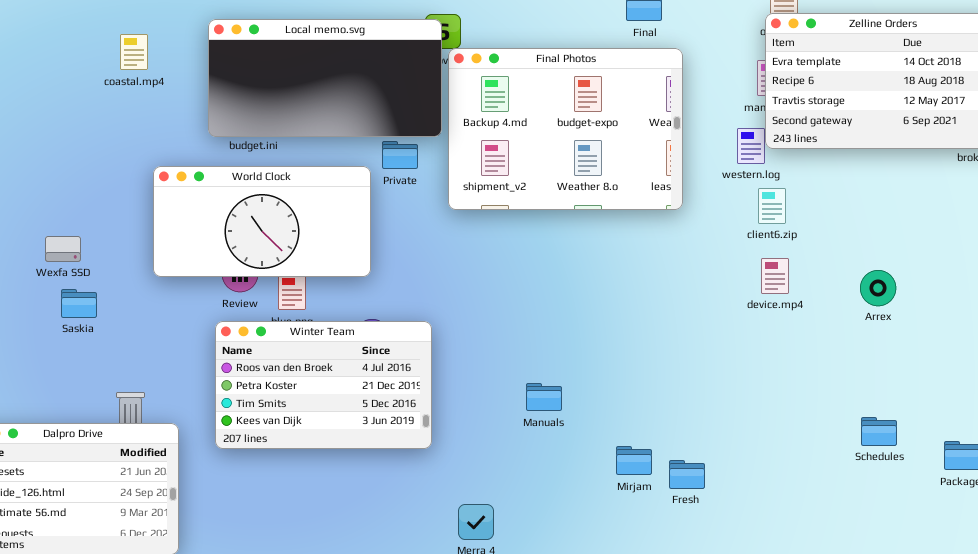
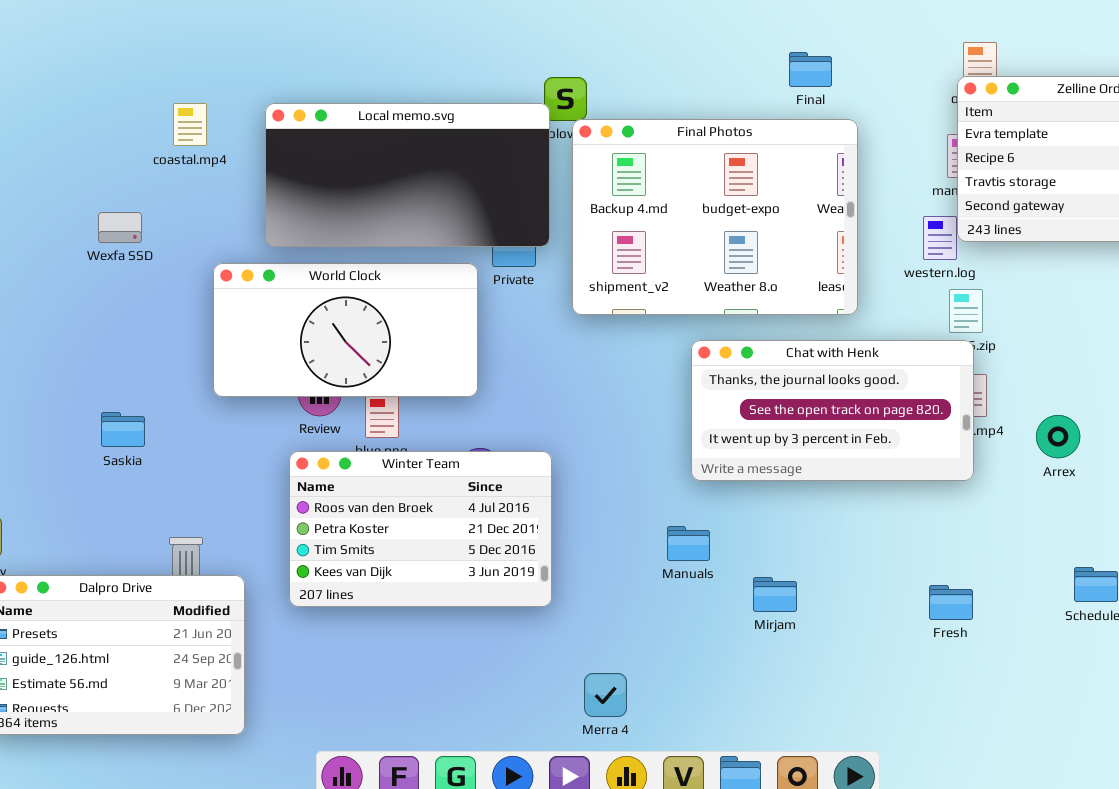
Local memo.svg: [208,19,442,137] -> [265,103,550,247], moved
Chat with Henk: none -> [691,340,974,481], opened
Wexfa SSD: [45,236,81,262] -> [98,212,142,243], moved
Arrex: [860,270,896,306] -> [1036,415,1080,458], moved
Mirjam: [616,446,652,475] -> [753,577,797,612], moved
Fresh: [669,460,705,489] -> [929,585,973,620], moved

